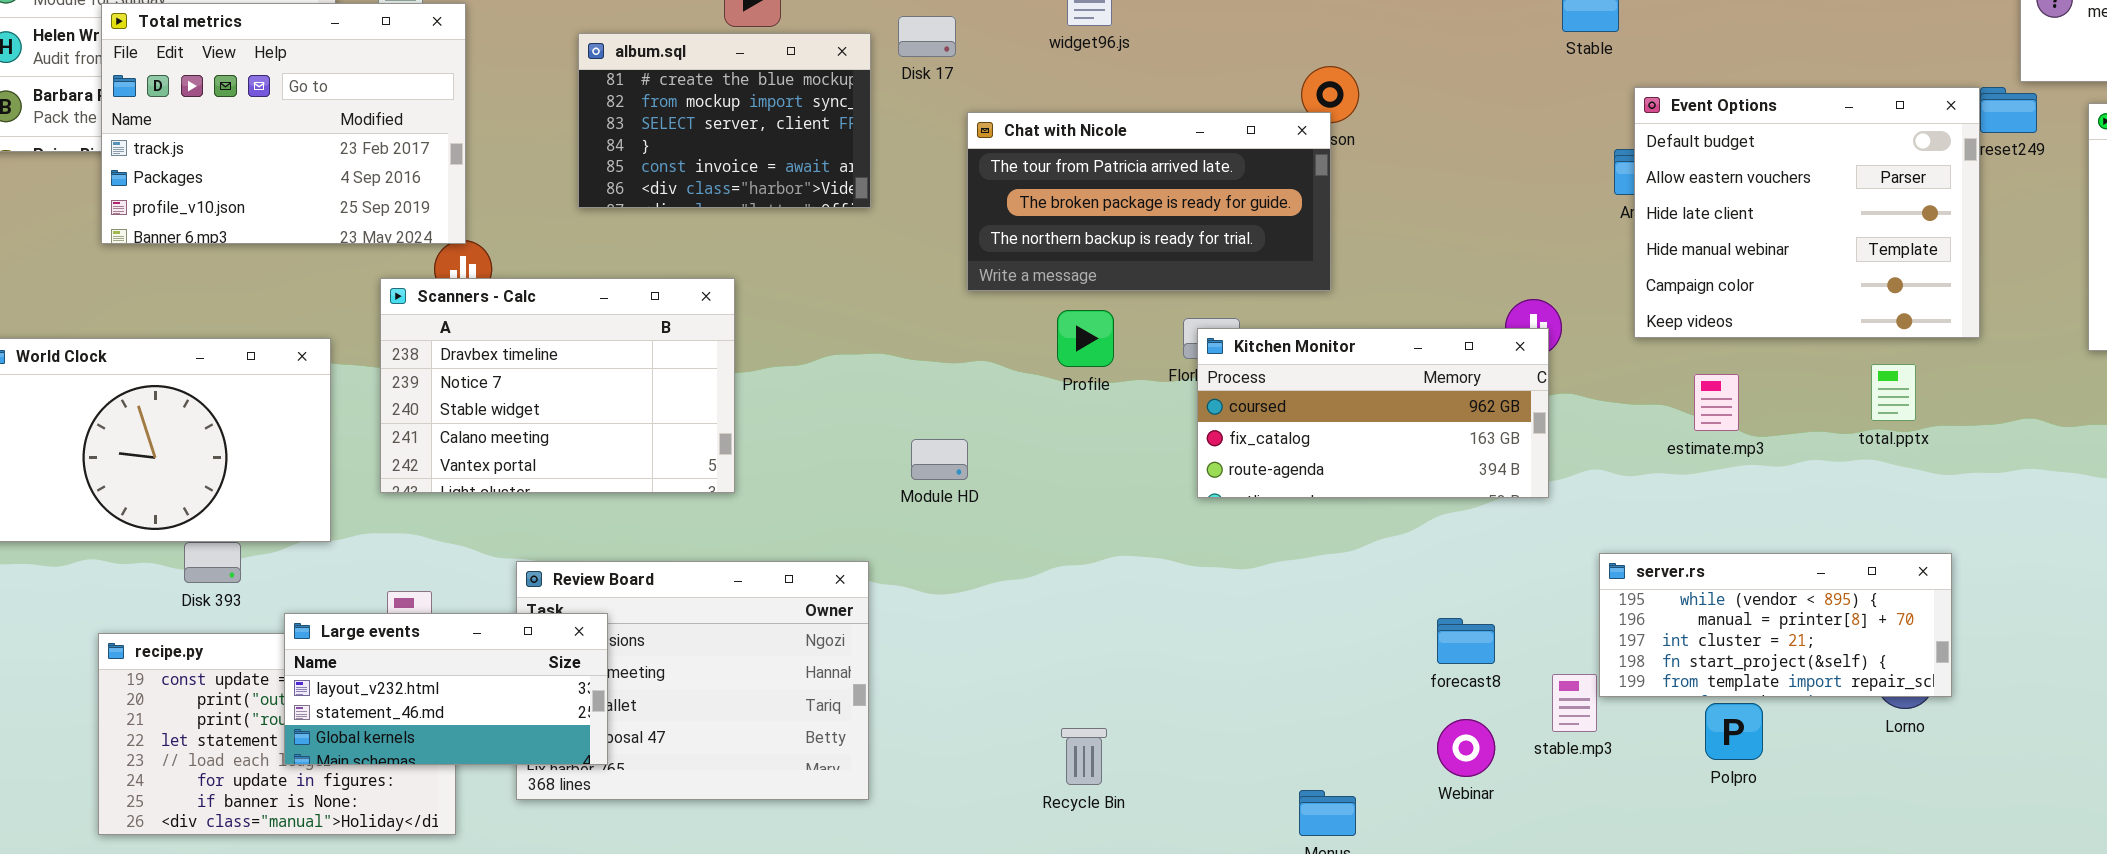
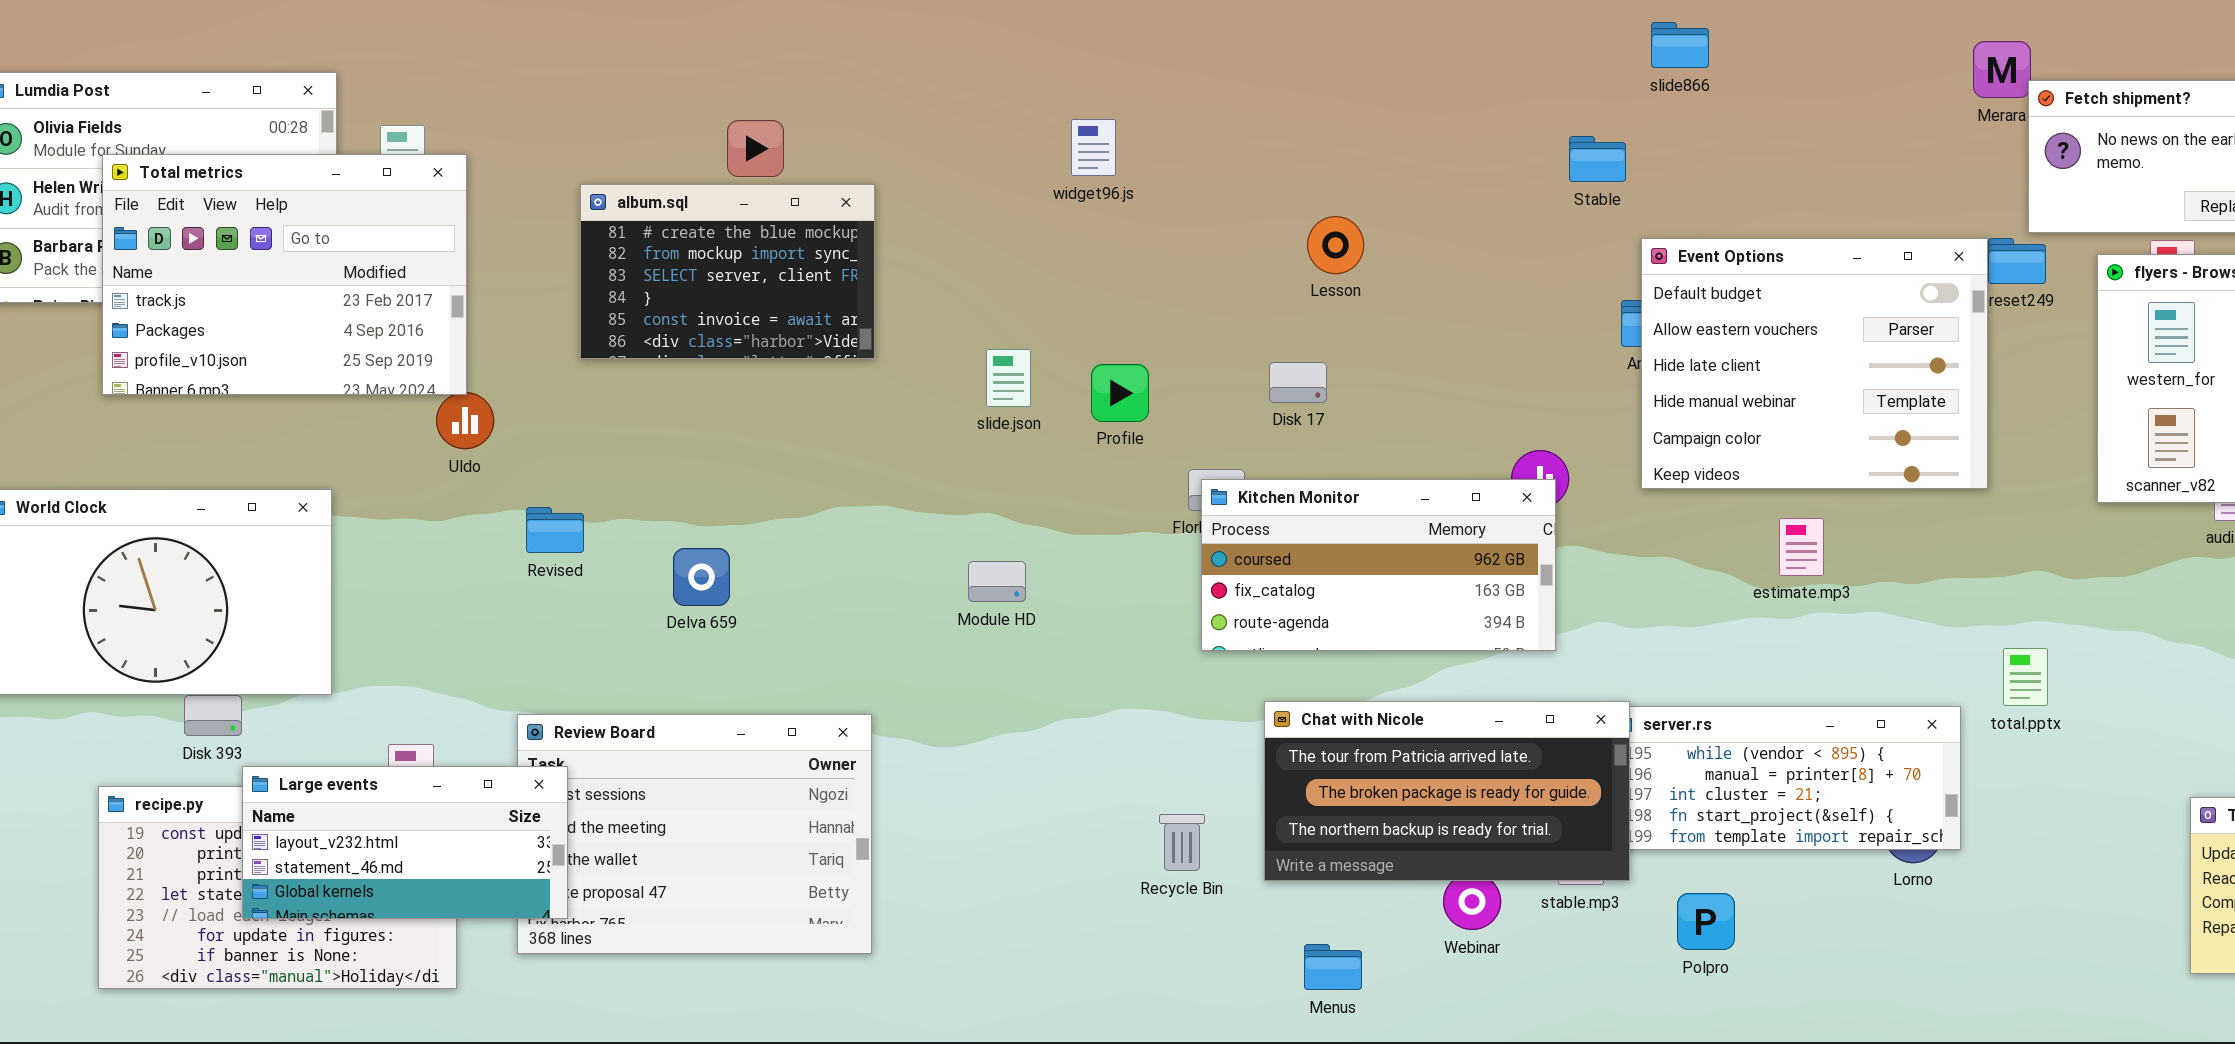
Disk 17: [898,16,956,57] -> [1269,362,1327,403], moved
Chat with Nicole: [967,112,1331,291] -> [1264,701,1630,881], moved
Scanners - Calc: [380,278,735,493] -> none, closed
Profile: [1057,310,1114,367] -> [1091,364,1149,422], moved
total.pptx: [1871,364,1916,421] -> [2003,648,2048,706], moved
estimate.mp3: [1694,374,1739,431] -> [1779,518,1824,576], moved
Module HD: [911,439,968,480] -> [968,561,1026,602], moved
Large events: [284,613,608,765] -> [242,766,568,919], moved
Polpro: [1705,703,1763,760] -> [1677,893,1735,950], moved
Recycle Bin: [1061,728,1107,785] -> [1159,814,1205,871], moved

